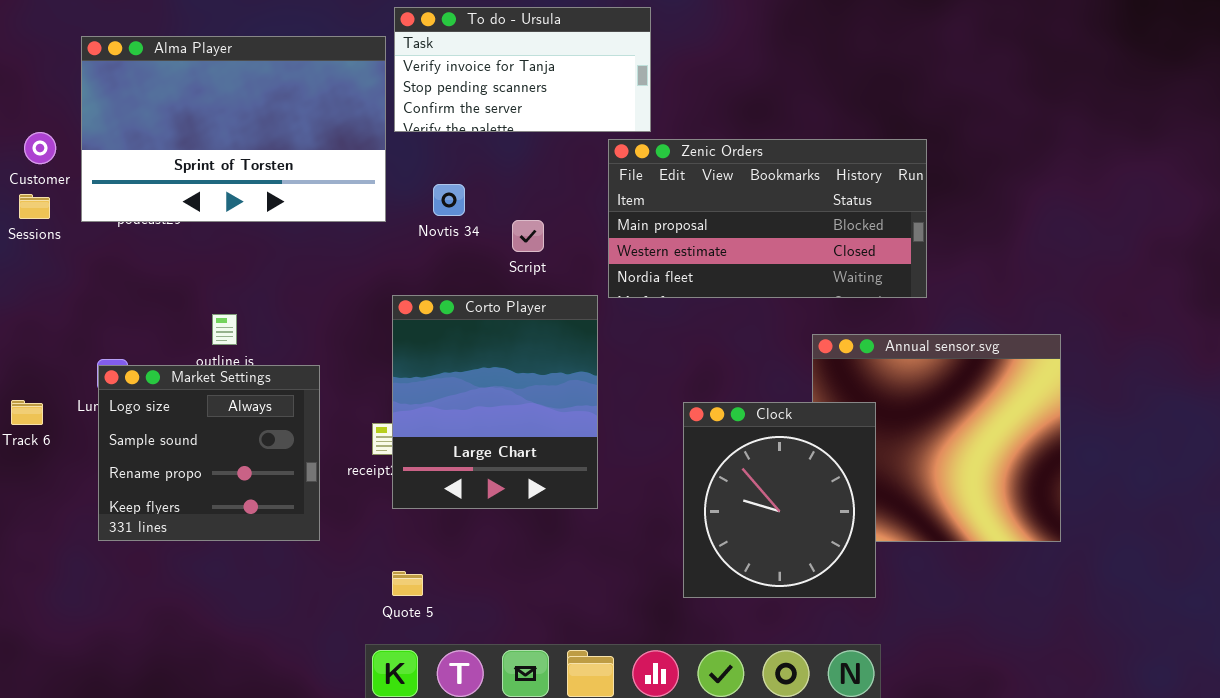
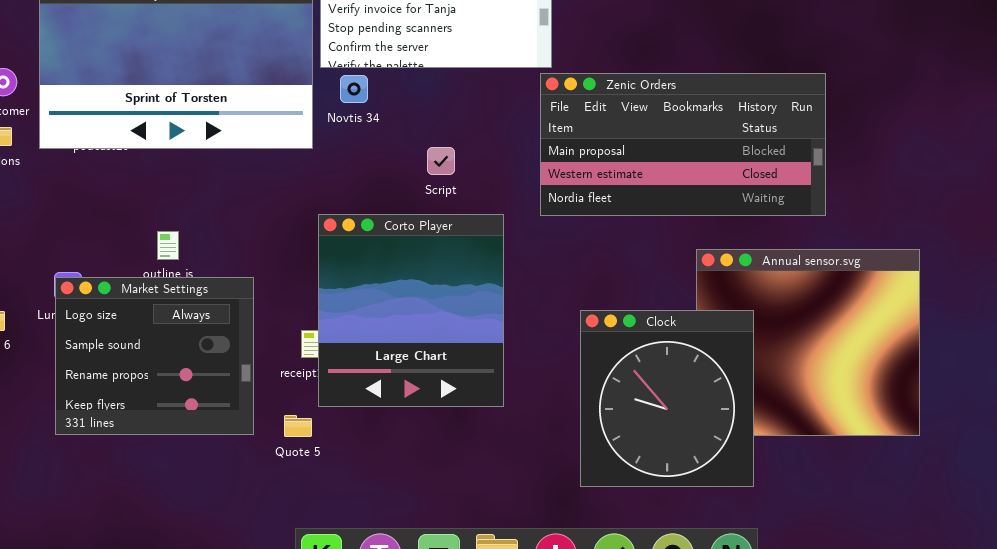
Zenic Orders: [608,139,927,298] -> [540,73,826,216], moved
Novtis 34: [433,184,465,216] -> [340,75,368,103], moved
Quote 5: [392,571,423,596] -> [284,415,312,437], moved

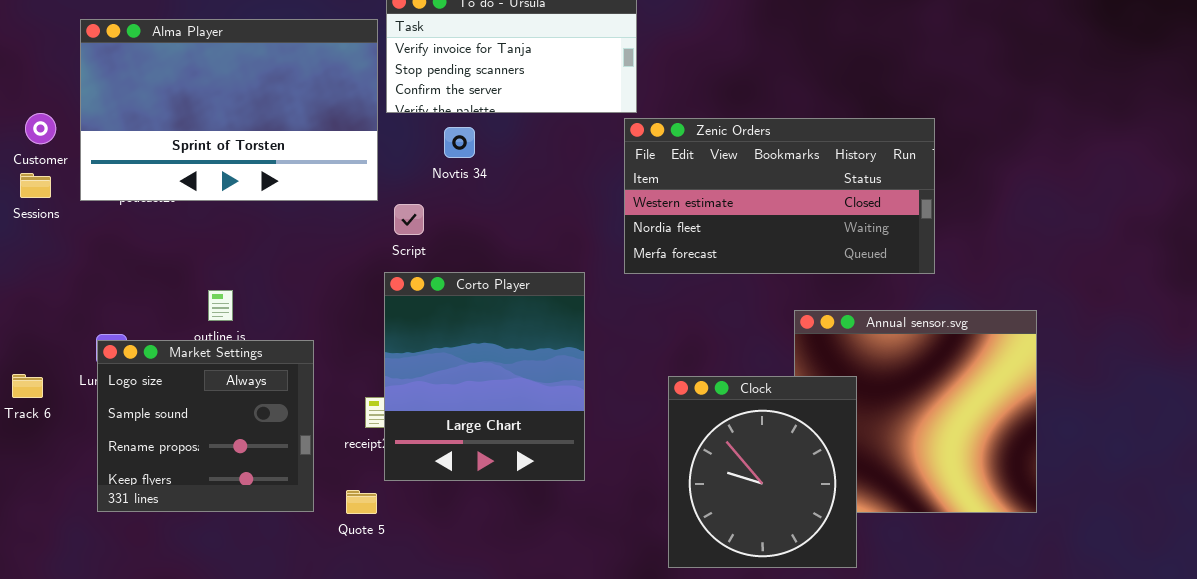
Zenic Orders: [540,73,826,216] -> [624,118,935,274], scrolled down 1 row
Novtis 34: [340,75,368,103] -> [444,127,475,158], moved
Script: [427,147,455,175] -> [394,204,424,235], moved

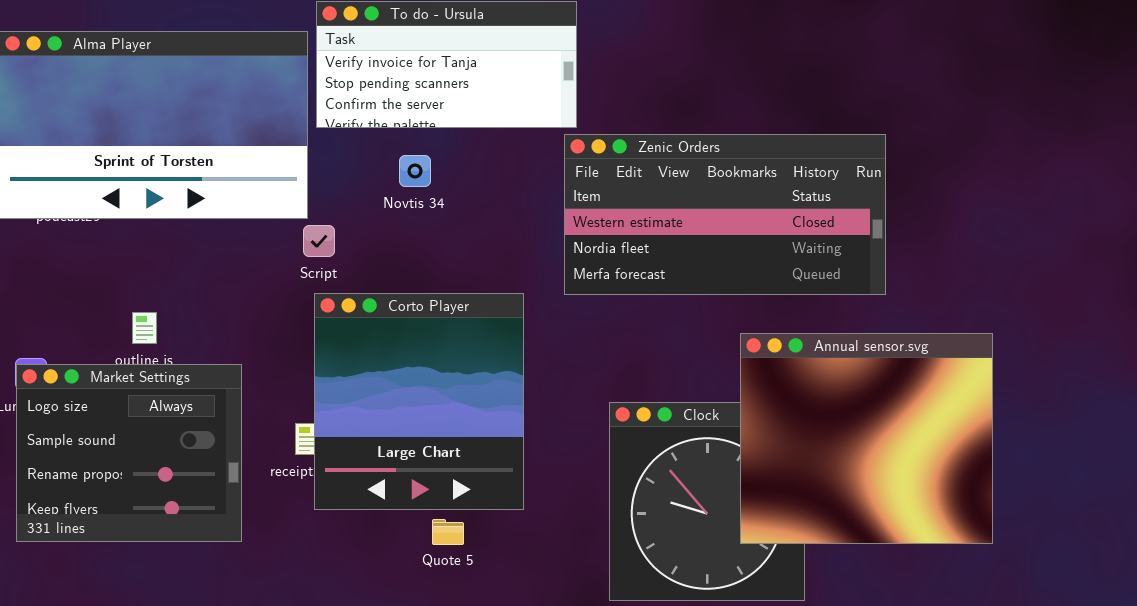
Novtis 34: [444,127,475,158] -> [399,155,431,187], moved
Script: [394,204,424,235] -> [303,225,335,257], moved
Annual sensor.svg: [794,310,1037,513] -> [740,333,993,544], raised
Quote 5: [346,490,377,514] -> [432,519,464,545], moved

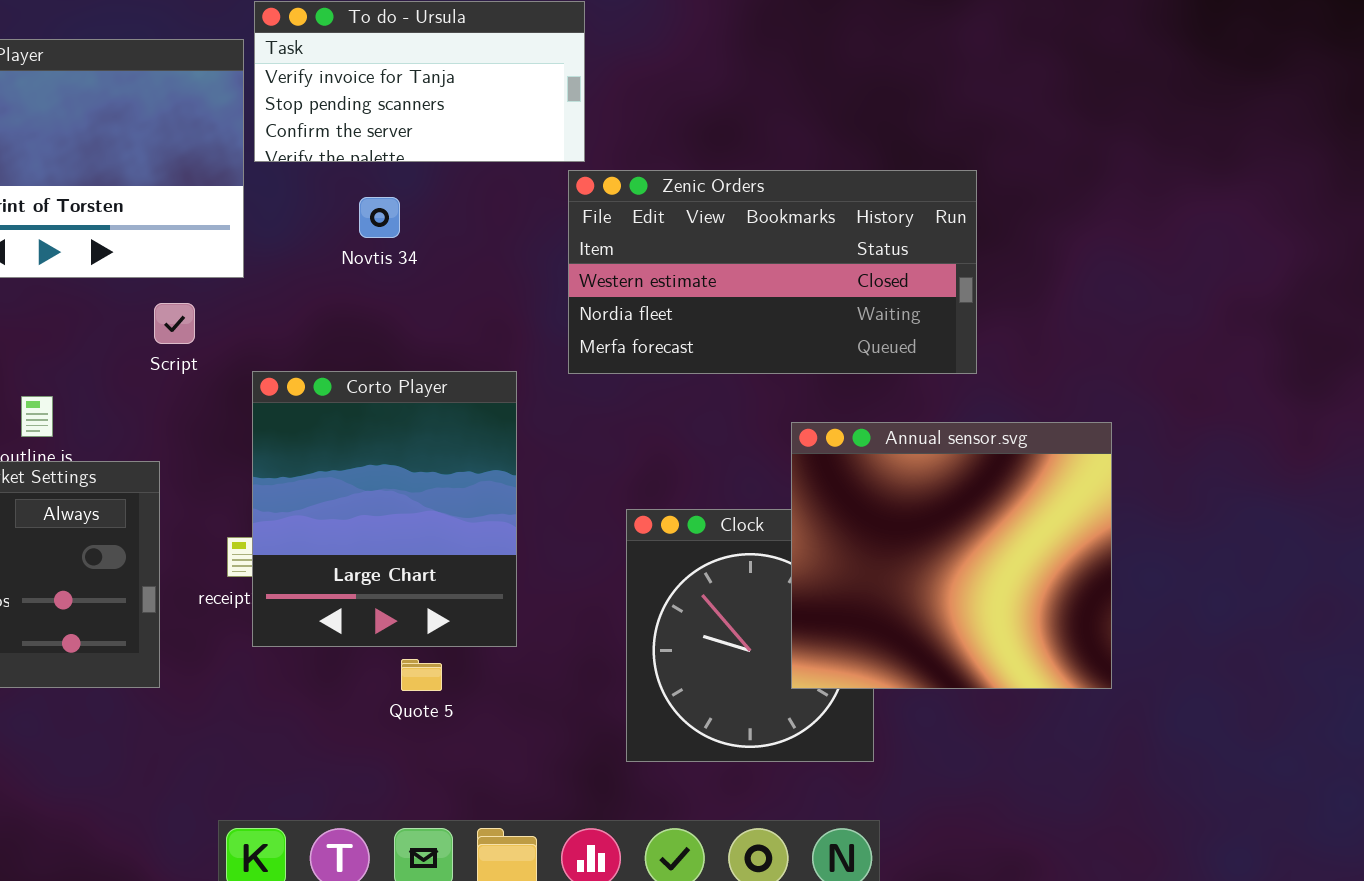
Script: [303,225,335,257] -> [154,303,195,344], moved

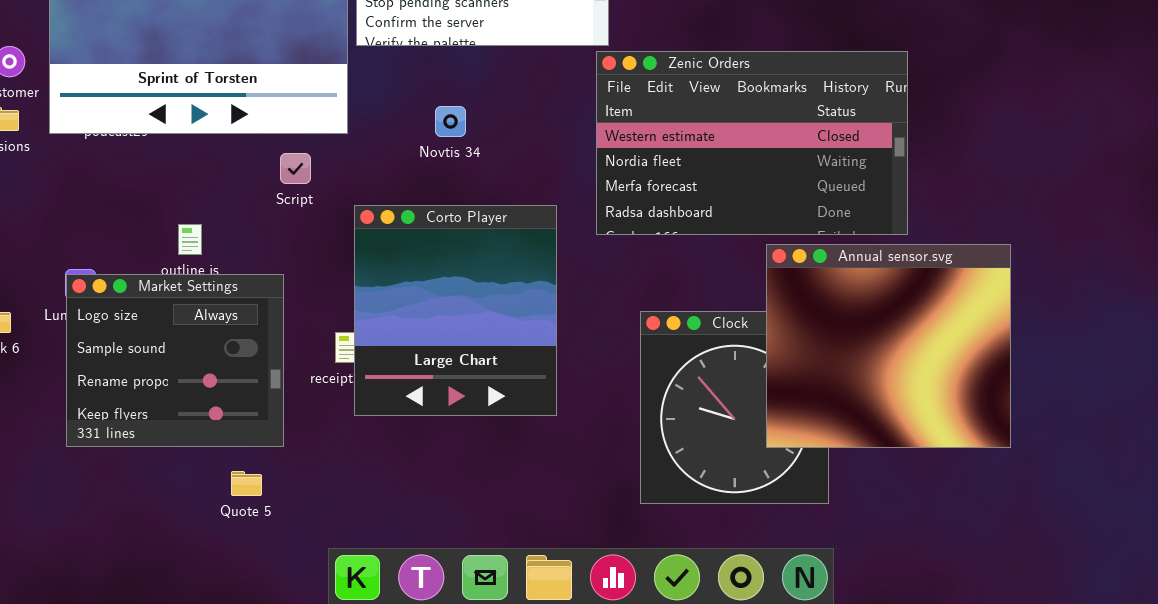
Zenic Orders: [568,170,977,374] -> [596,51,908,235], resized
Novtis 34: [359,197,400,238] -> [435,106,466,137], moved
Quote 5: [401,659,442,691] -> [231,471,262,496], moved

